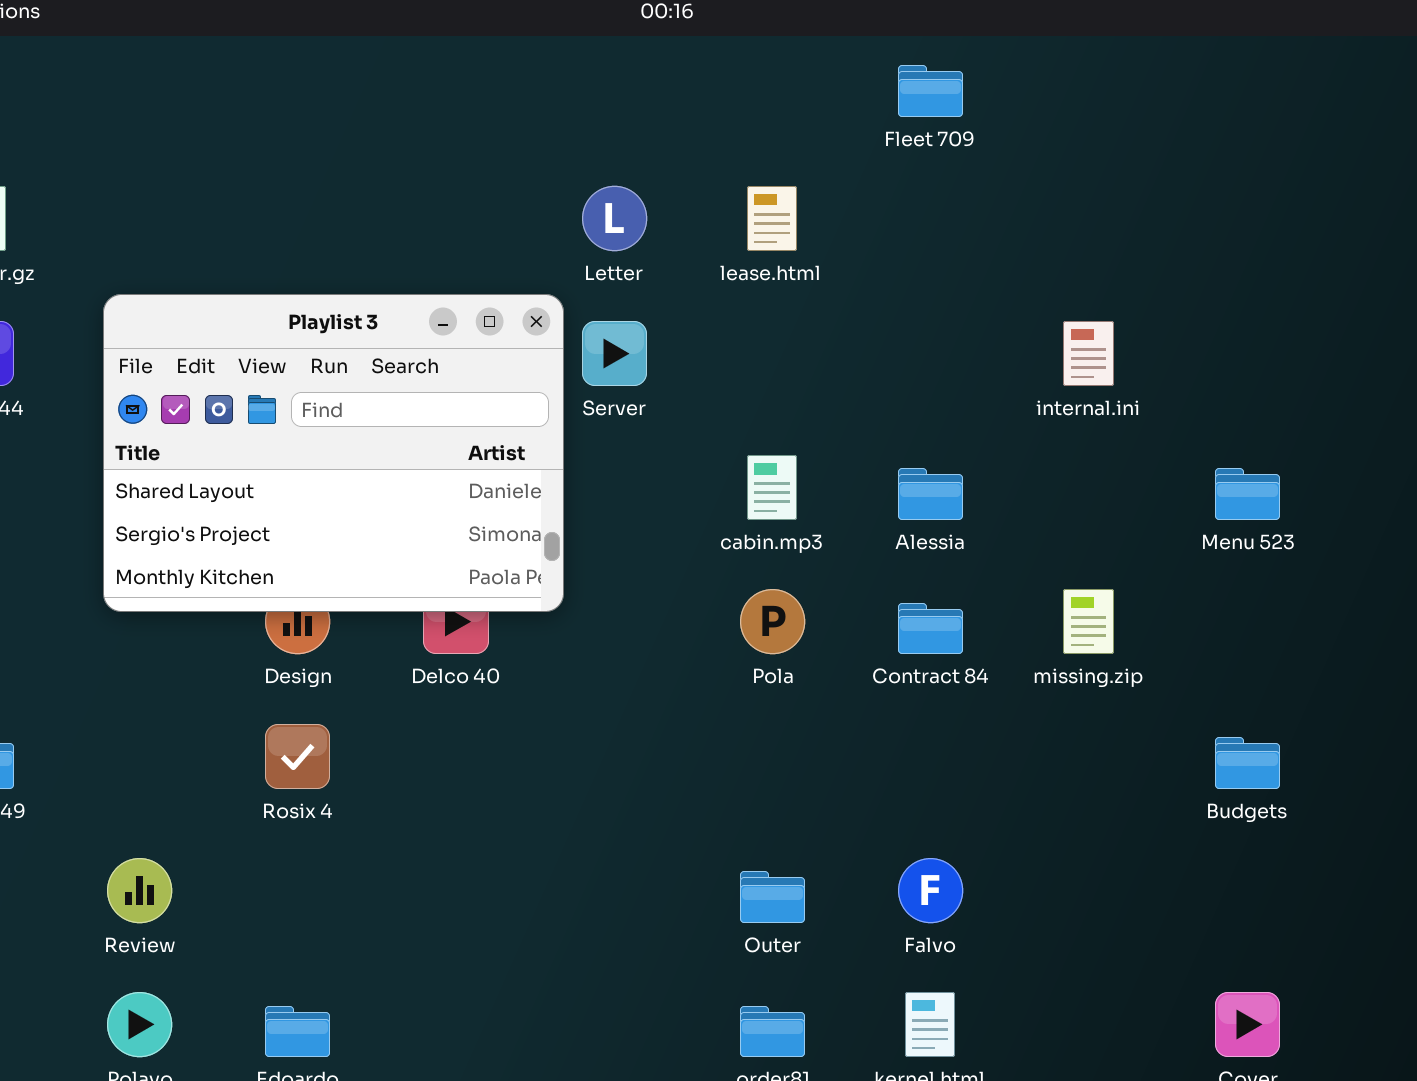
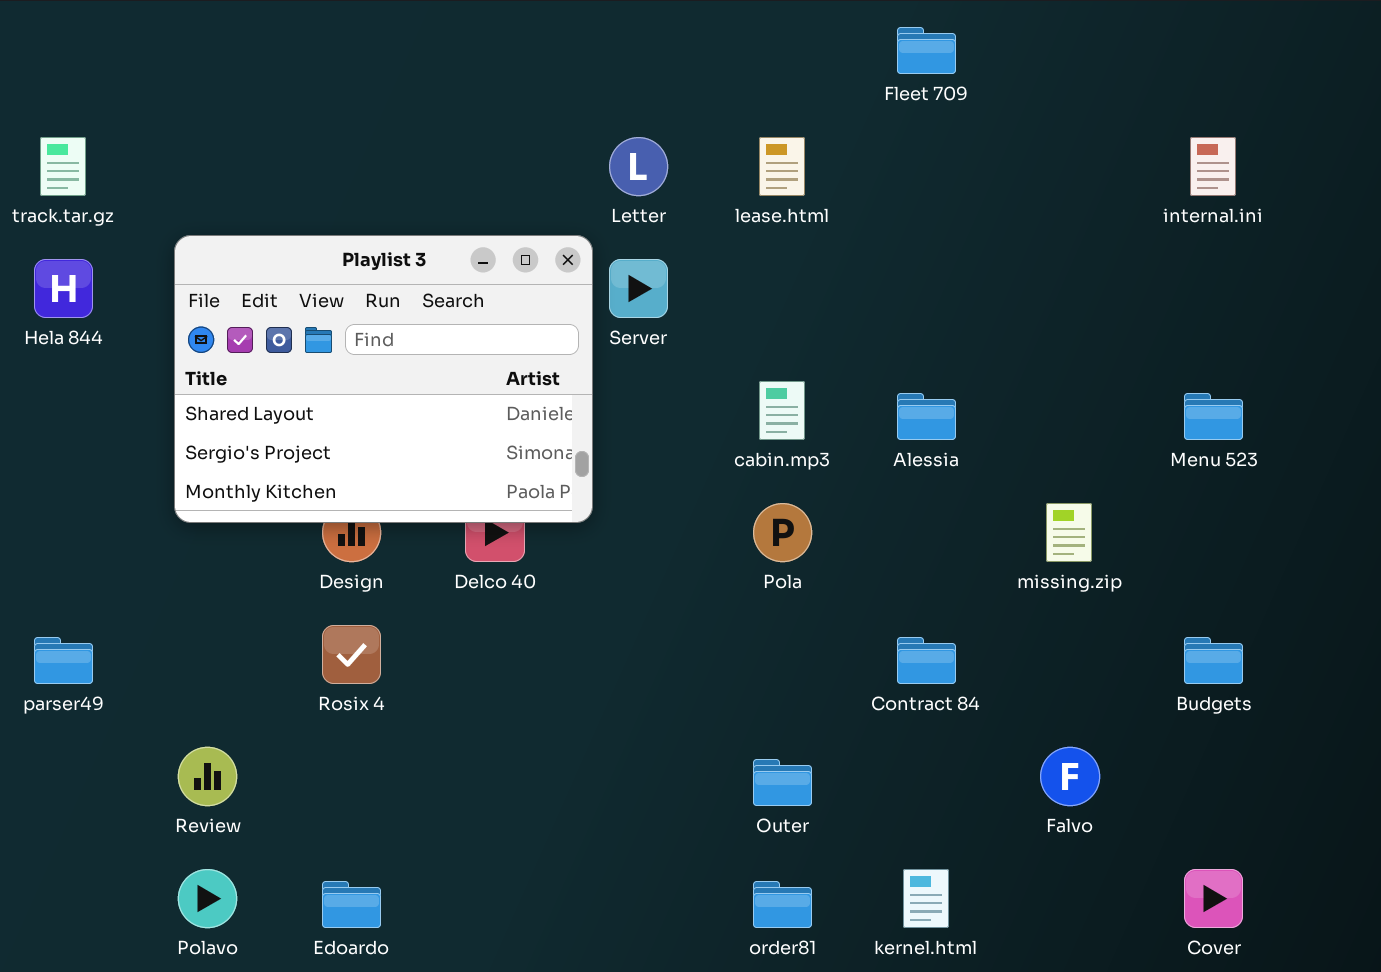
internal.ini: [1063,321,1114,386] -> [1190,137,1236,196], moved
Contract 84: [898,603,963,654] -> [897,637,956,684], moved
Falvo: [898,858,963,923] -> [1040,747,1100,806], moved

